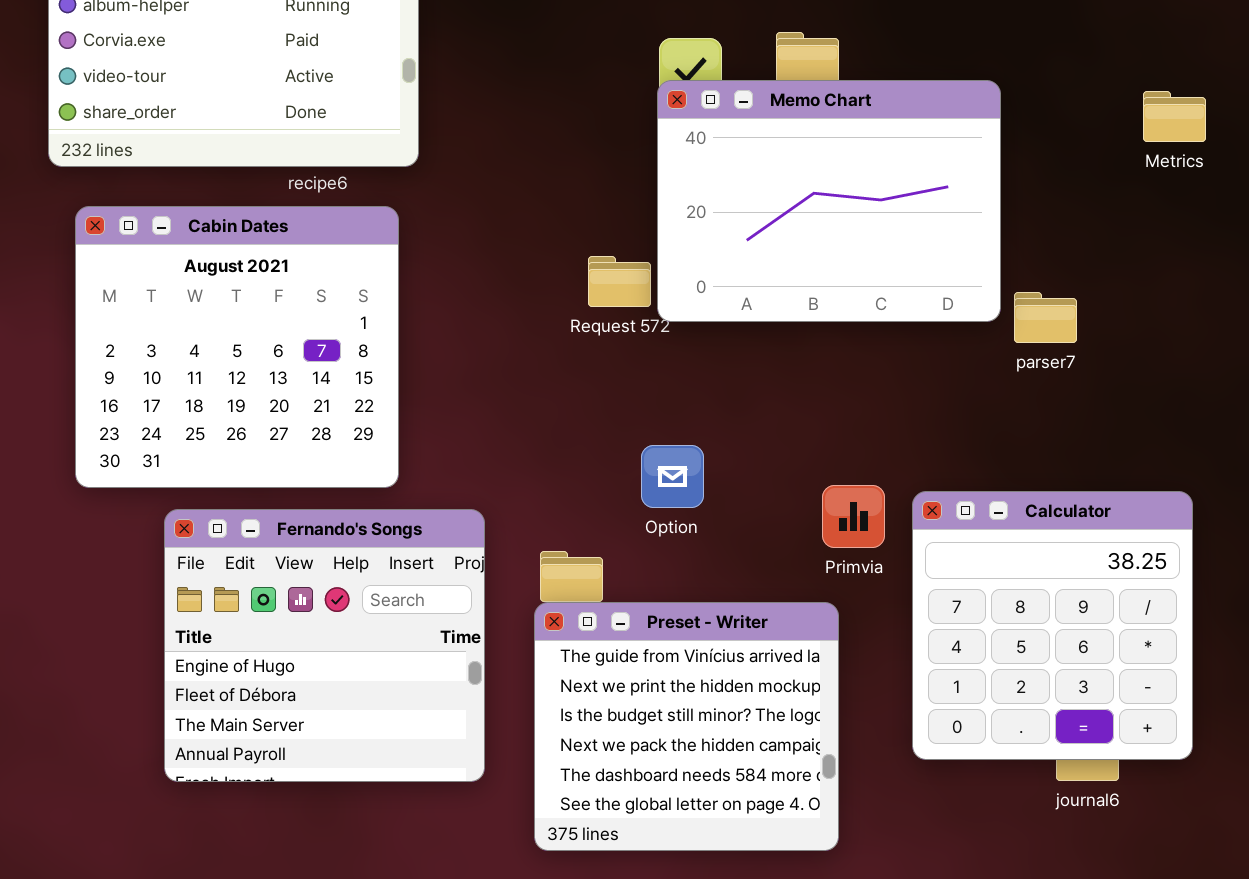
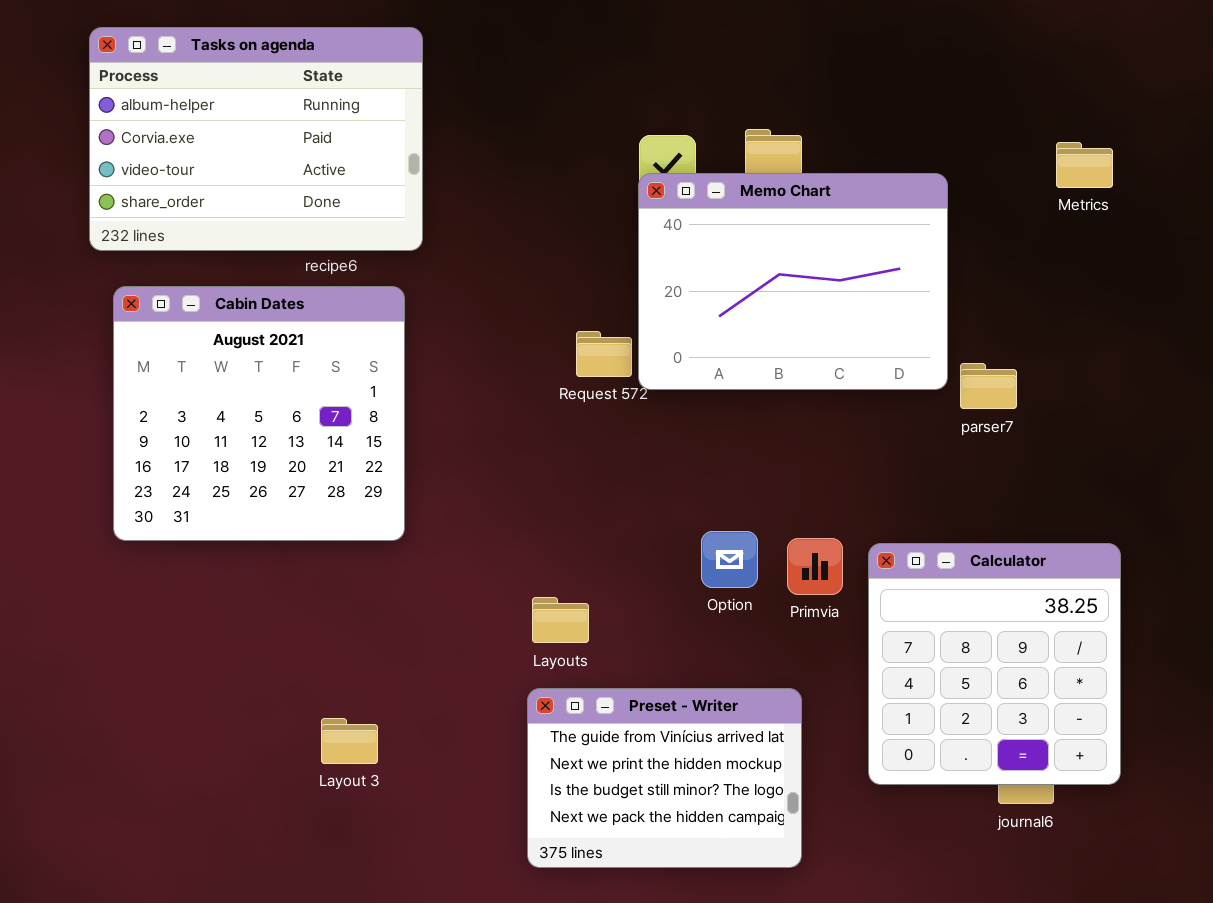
Metrics: [1143,91,1206,142] -> [1056,142,1113,188], moved
Option: [641,445,704,508] -> [701,531,758,588], moved
Fernando's Songs: [164,509,485,782] -> none, closed
Preset - Writer: [534,602,839,851] -> [527,688,802,868], resized

